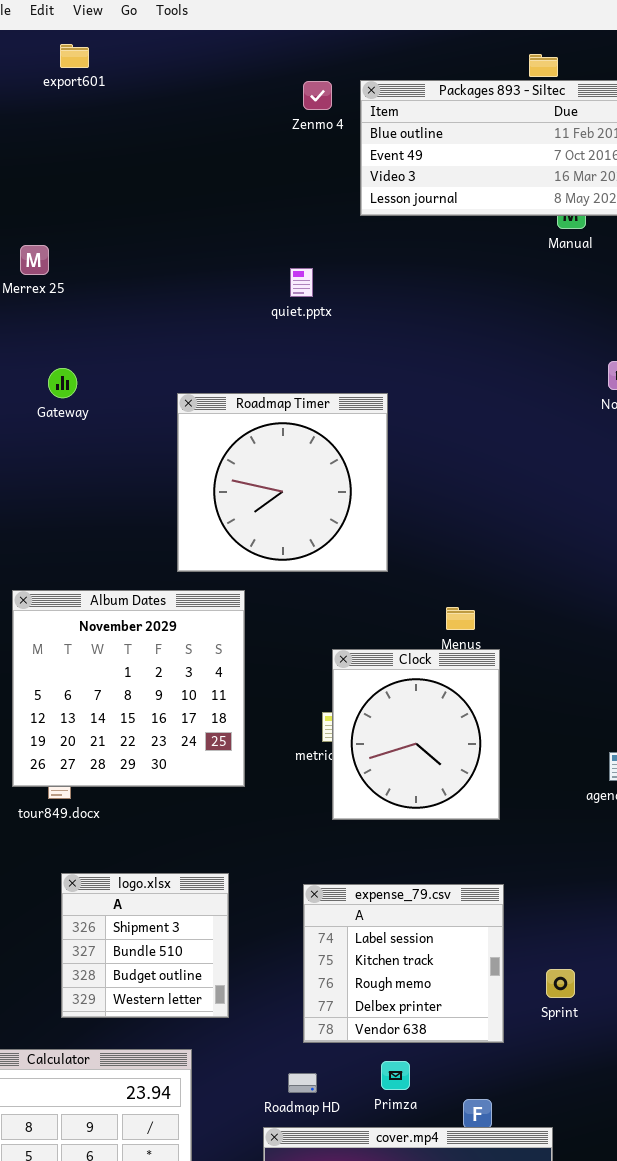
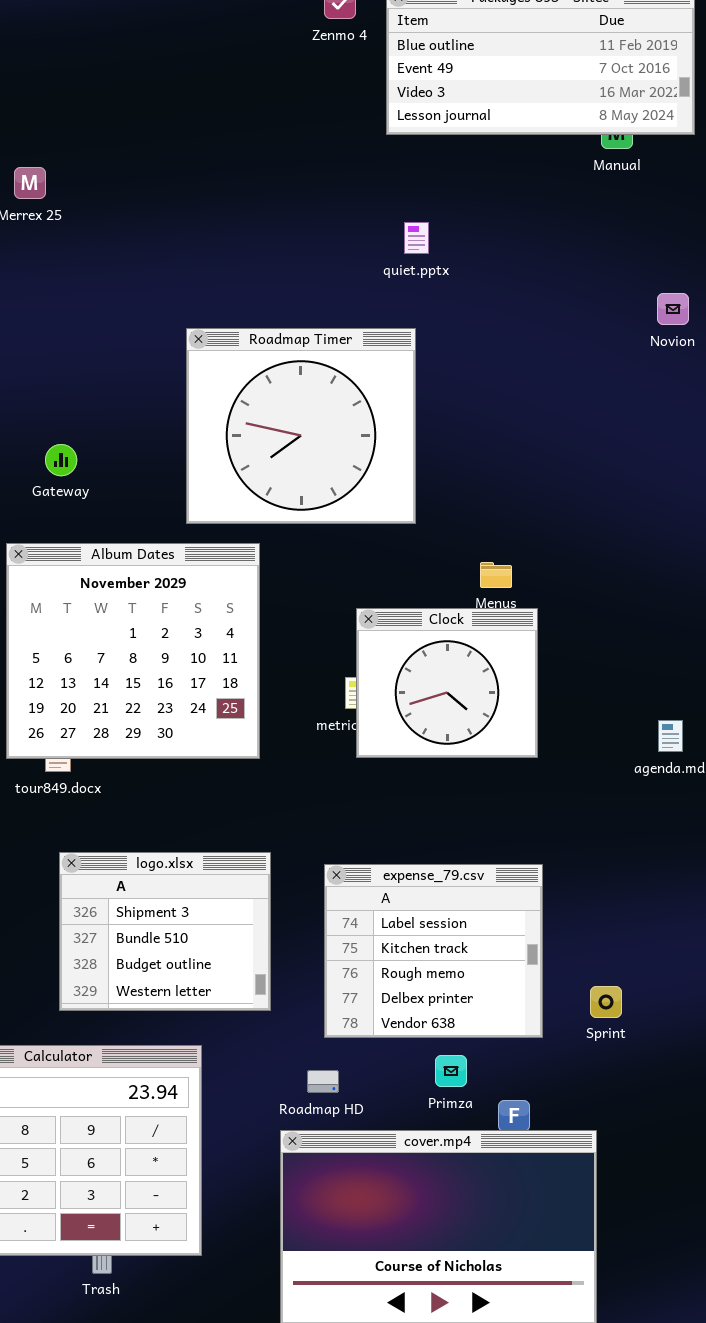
quiet.pptx: [290,268,313,297] -> [404,222,429,254], moved
Gateway: [48,368,77,398] -> [45,444,77,476], moved
Clock: [332,649,500,820] -> [356,608,538,758], resized
logo.xlsx: [61,873,229,1018] -> [59,852,271,1011], resized
Sprint: [546,969,575,998] -> [590,986,622,1018], moved
Primza: [381,1061,410,1090] -> [435,1055,467,1087], moved

